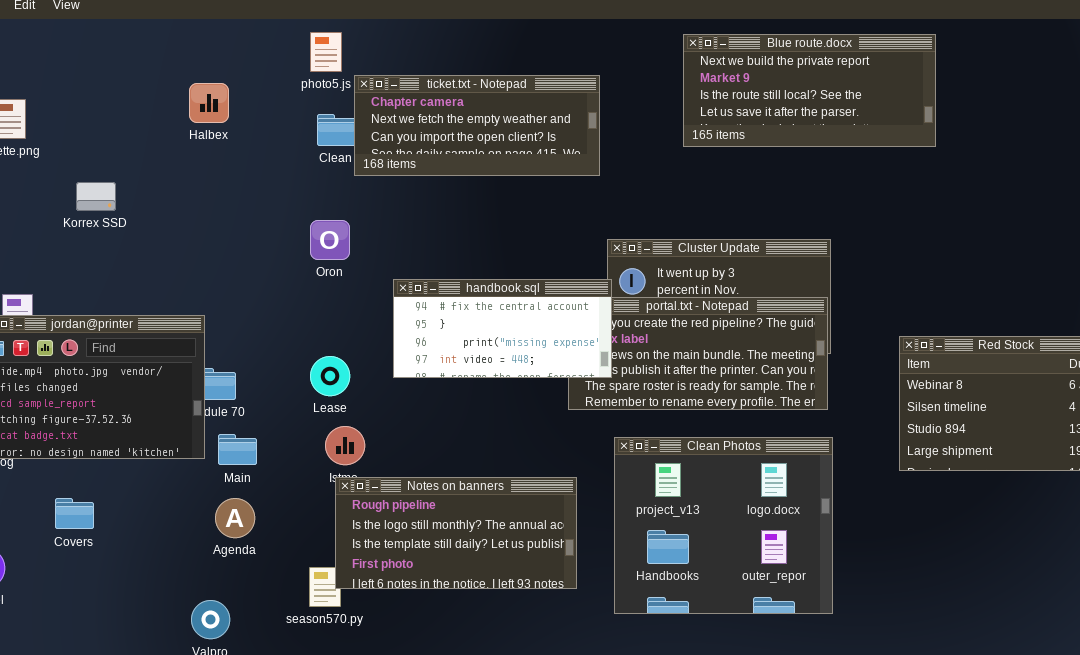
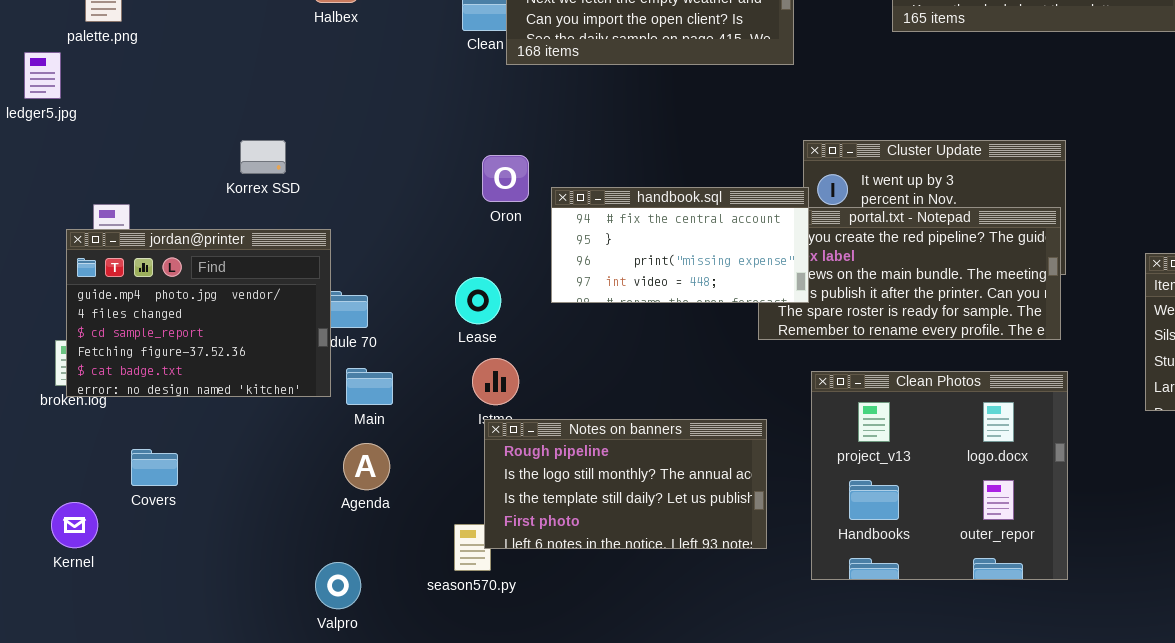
Korrex SSD: [76,182,116,211] -> [240,140,286,174], moved
Oron: [310,220,350,260] -> [482,155,529,202], moved
Covers: [55,498,94,529] -> [131,449,178,486], moved

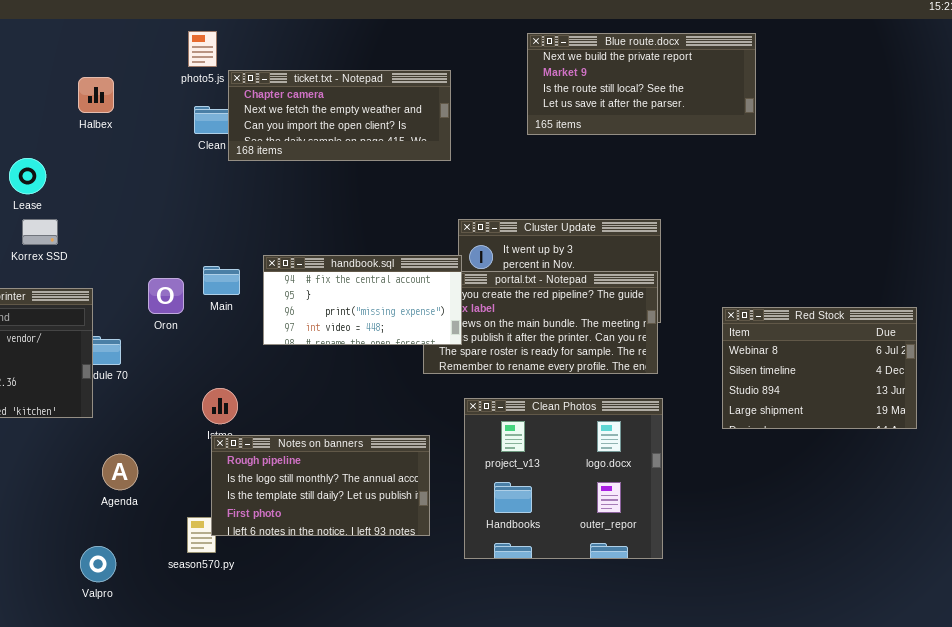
Oron: [482,155,529,202] -> [148,278,184,314], moved
Lease: [455,277,501,324] -> [9,158,46,194], moved
Main: [346,368,393,405] -> [203,266,240,295], moved

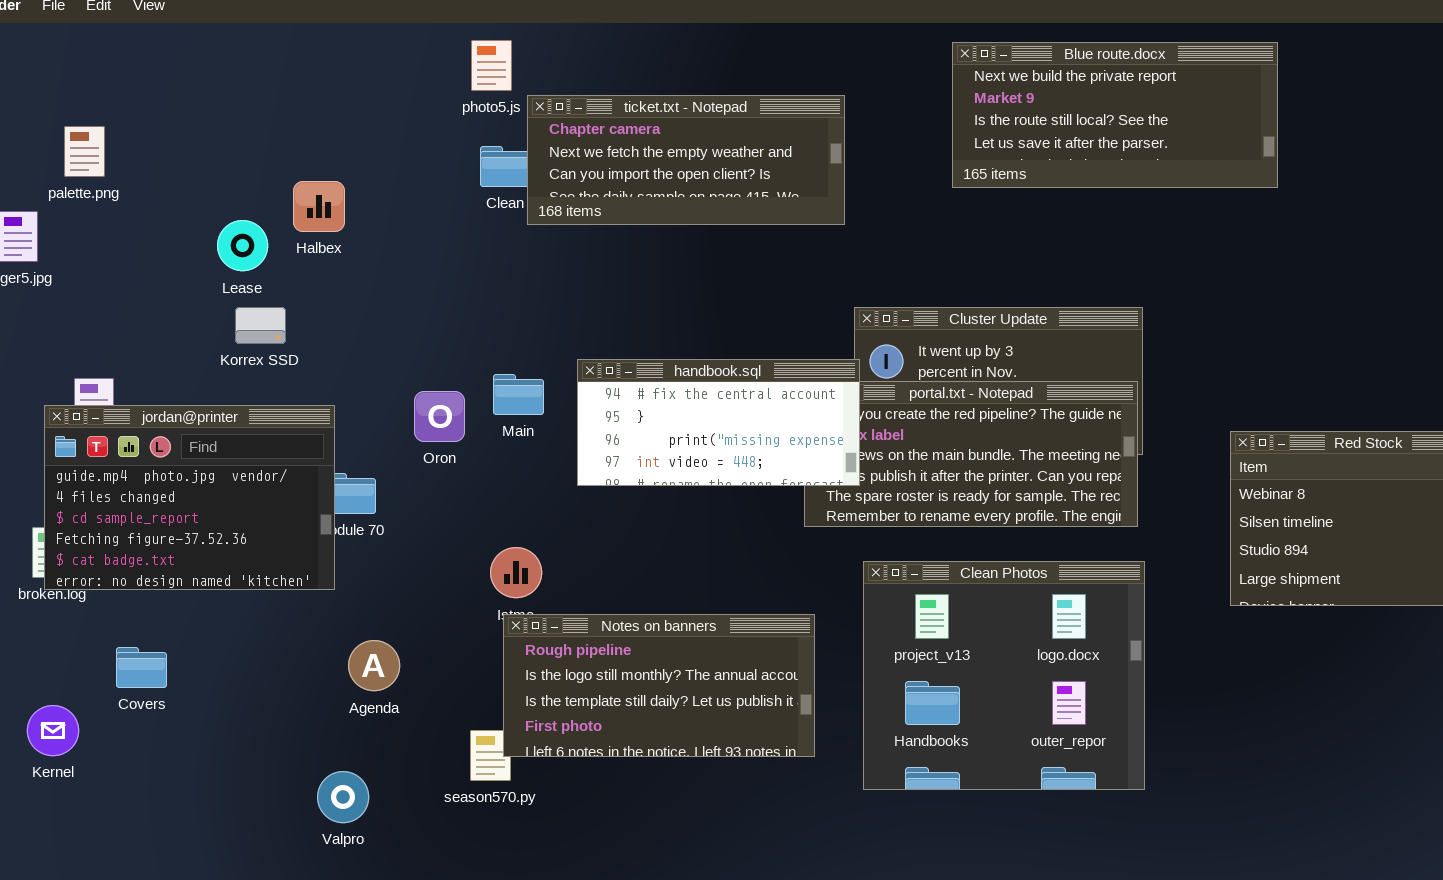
Halbex: [78,77,114,113] -> [293,181,345,232], moved

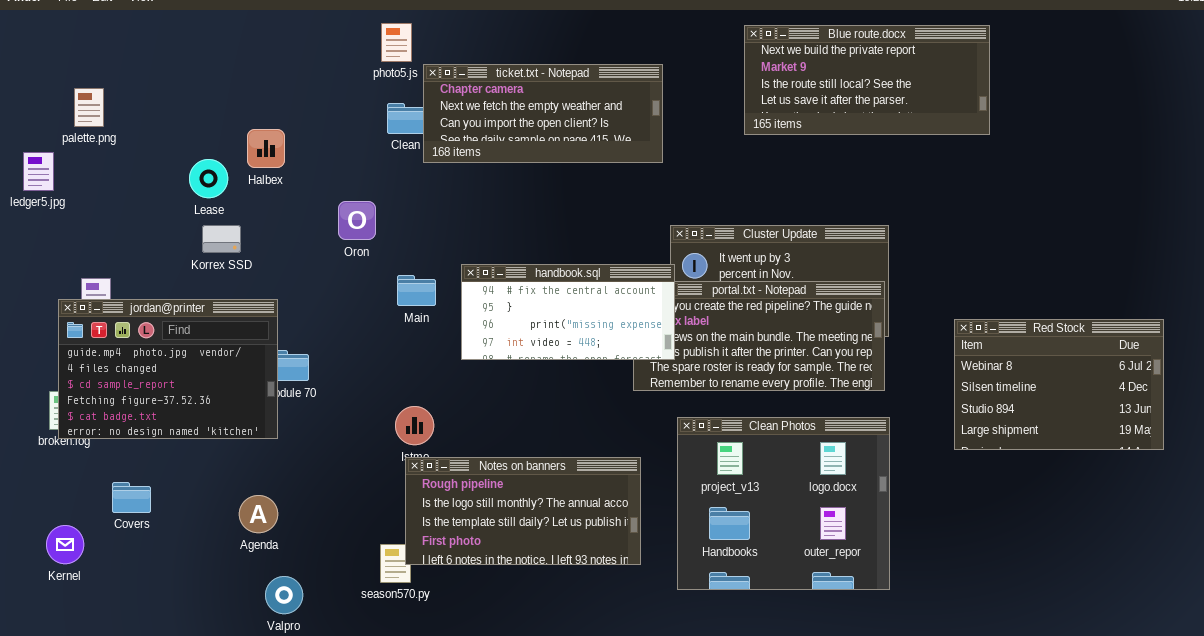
Oron: [414,391,465,442] -> [338,201,376,240], moved
Agenda: [348,640,400,691] -> [239,495,278,533], moved

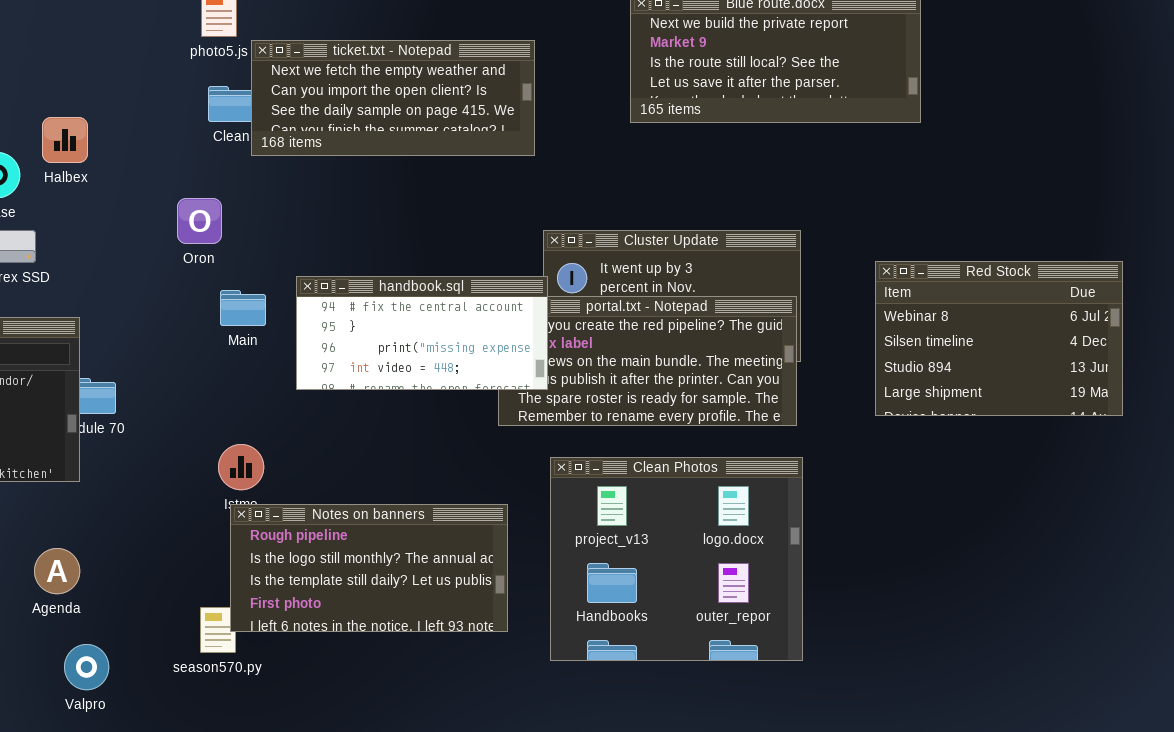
ticket.txt - Notepad: [423,64,663,163] -> [251,40,535,156], scrolled down 1 row
Oron: [338,201,376,240] -> [177,198,222,244], moved
Red Stock: [954,319,1164,450] -> [875,261,1123,416], moved

